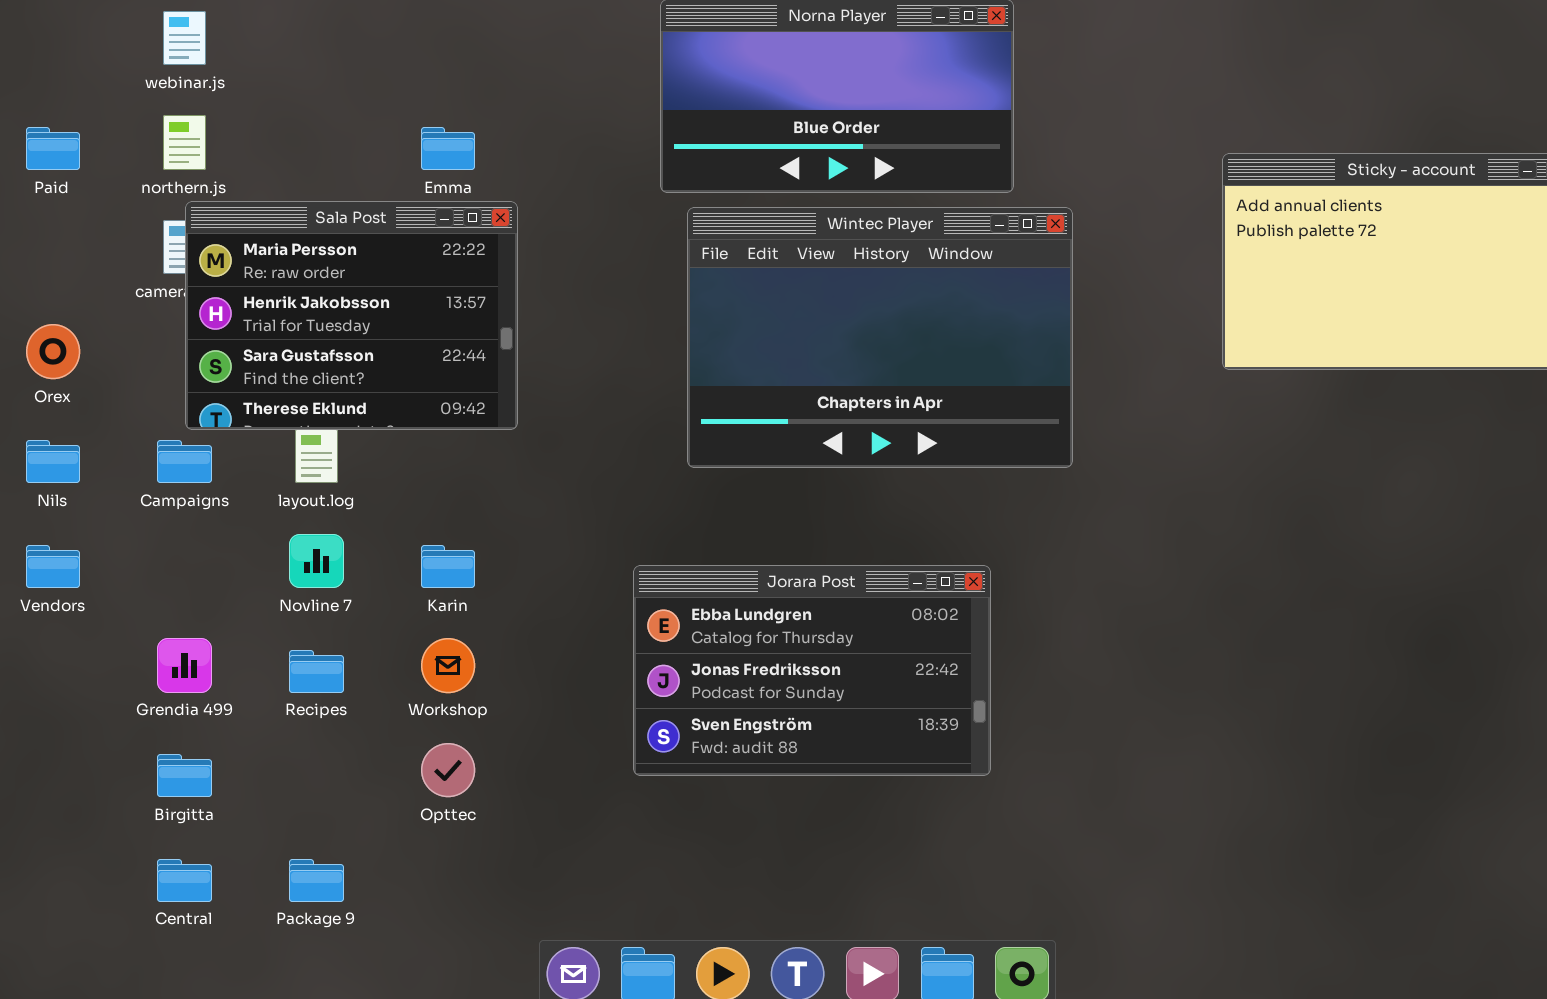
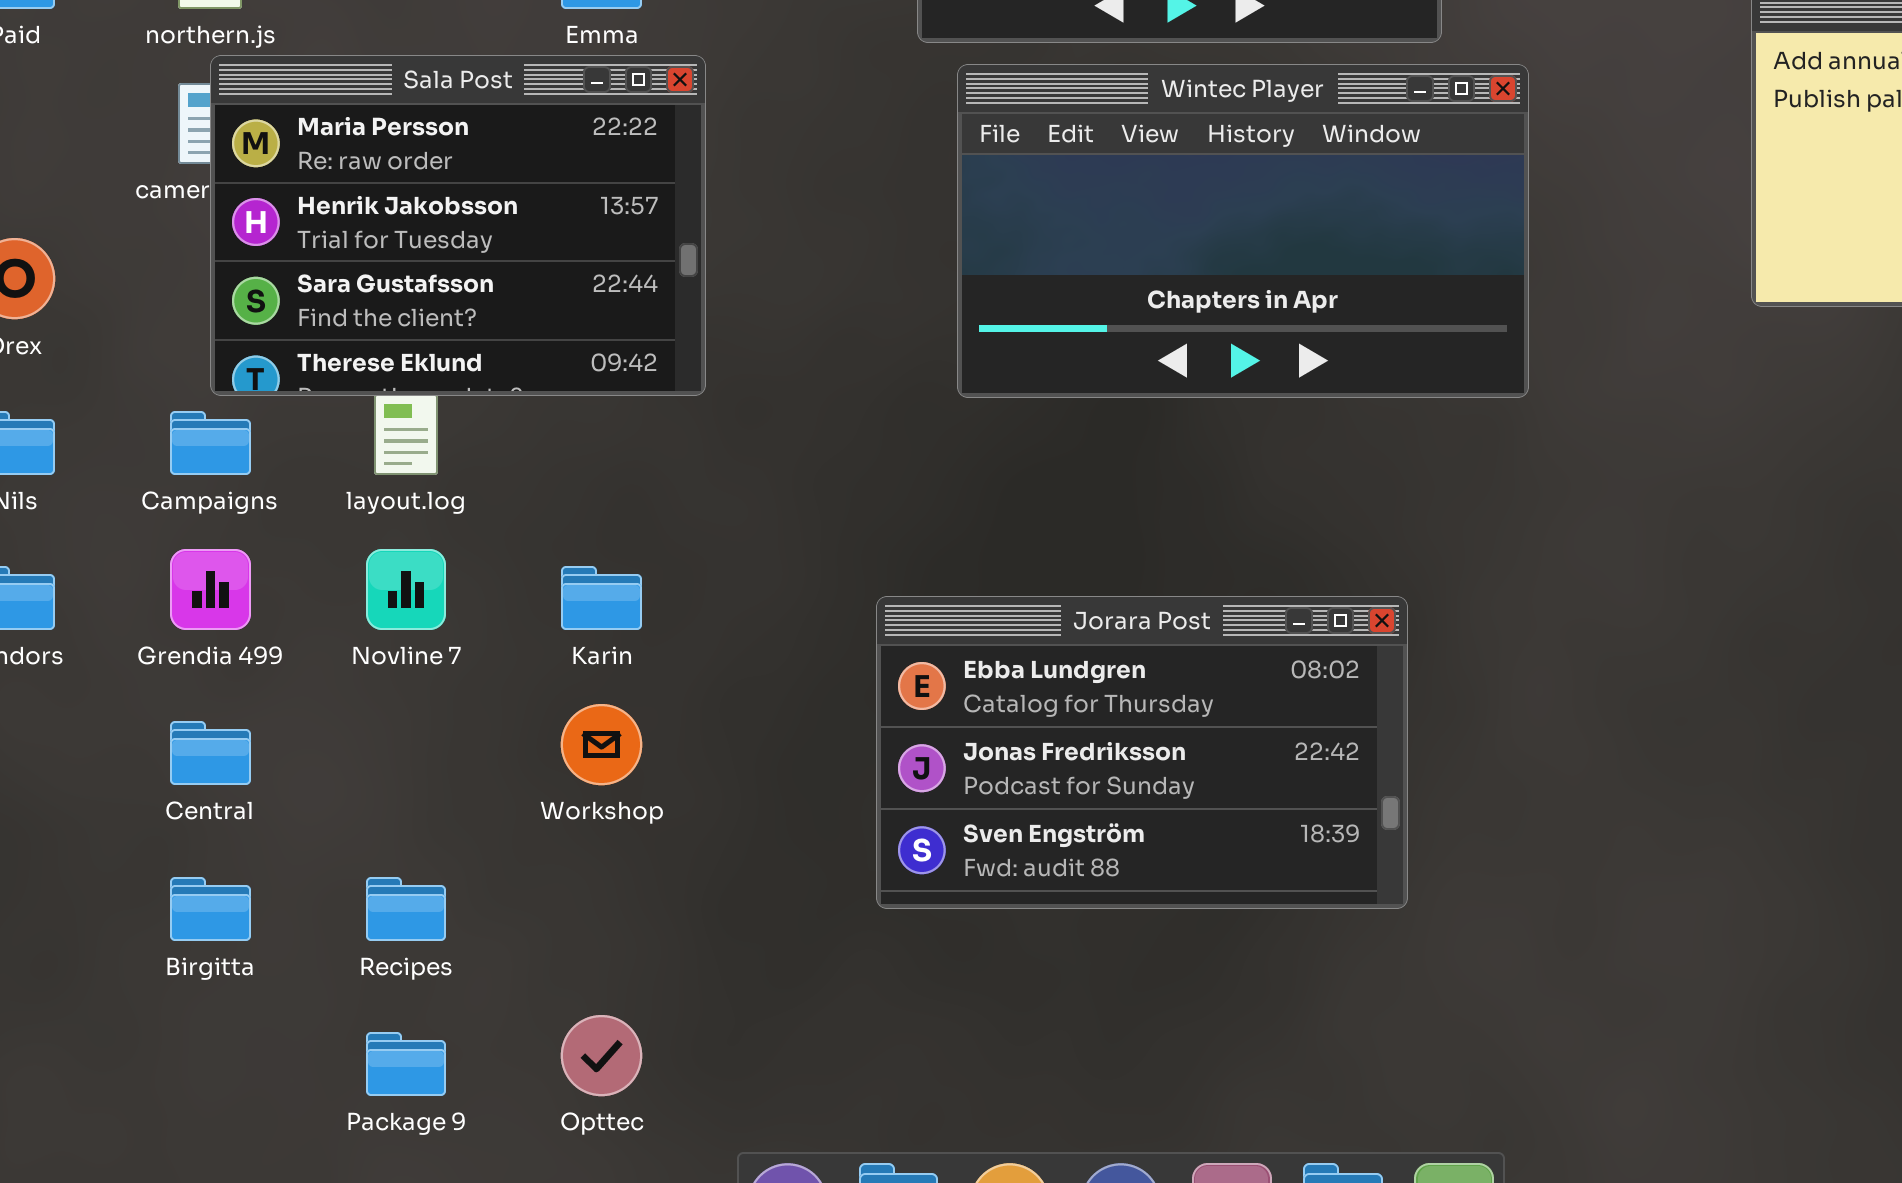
Wintec Player: [687,207,1073,468] -> [957,64,1529,398], resized
Grendia 499: [157,638,212,693] -> [170,549,251,630], moved
Recipes: [289,650,344,693] -> [366,877,446,941], moved
Opttec: [421,743,475,797] -> [561,1015,642,1096], moved
Central: [157,859,212,902] -> [170,721,251,785], moved

